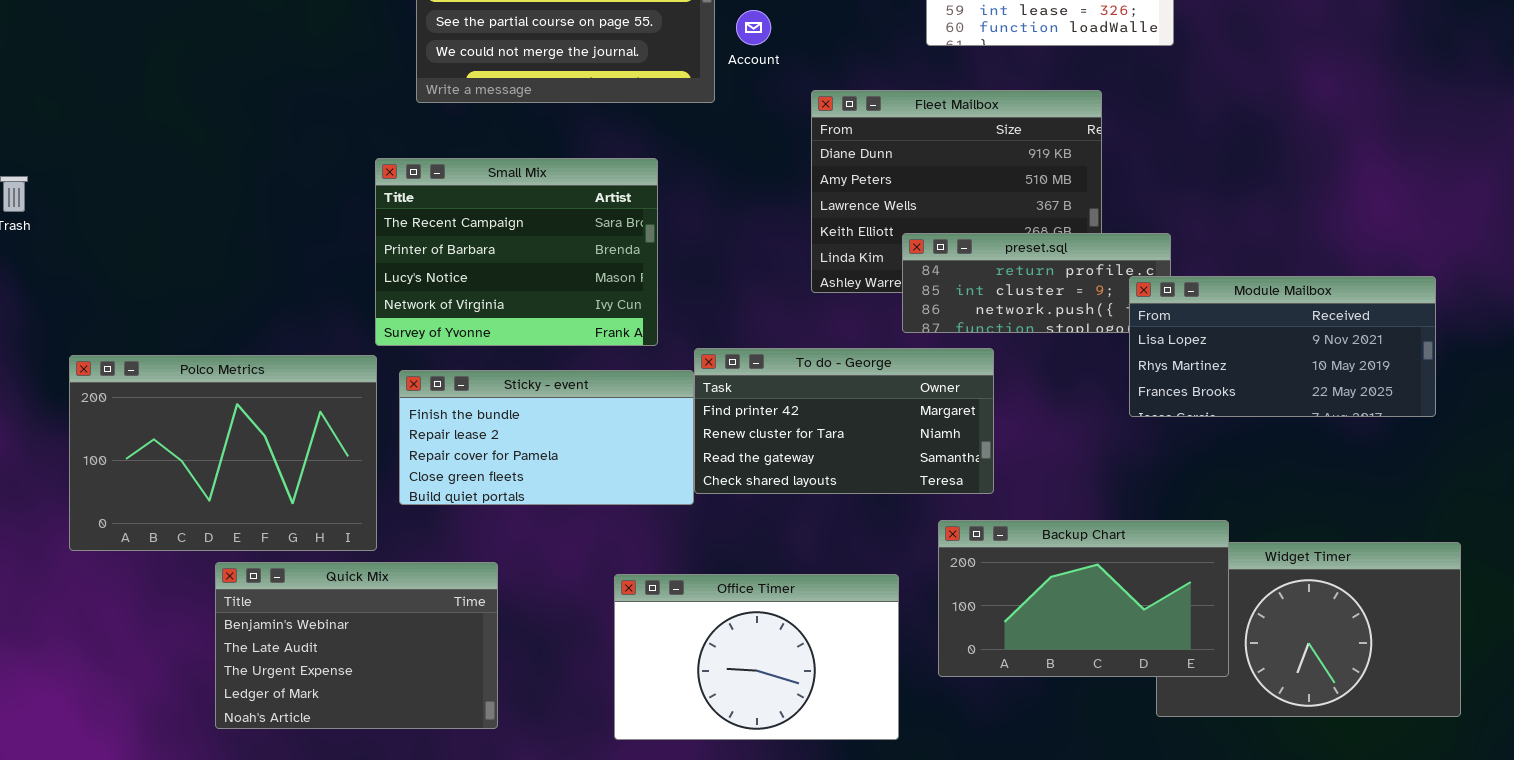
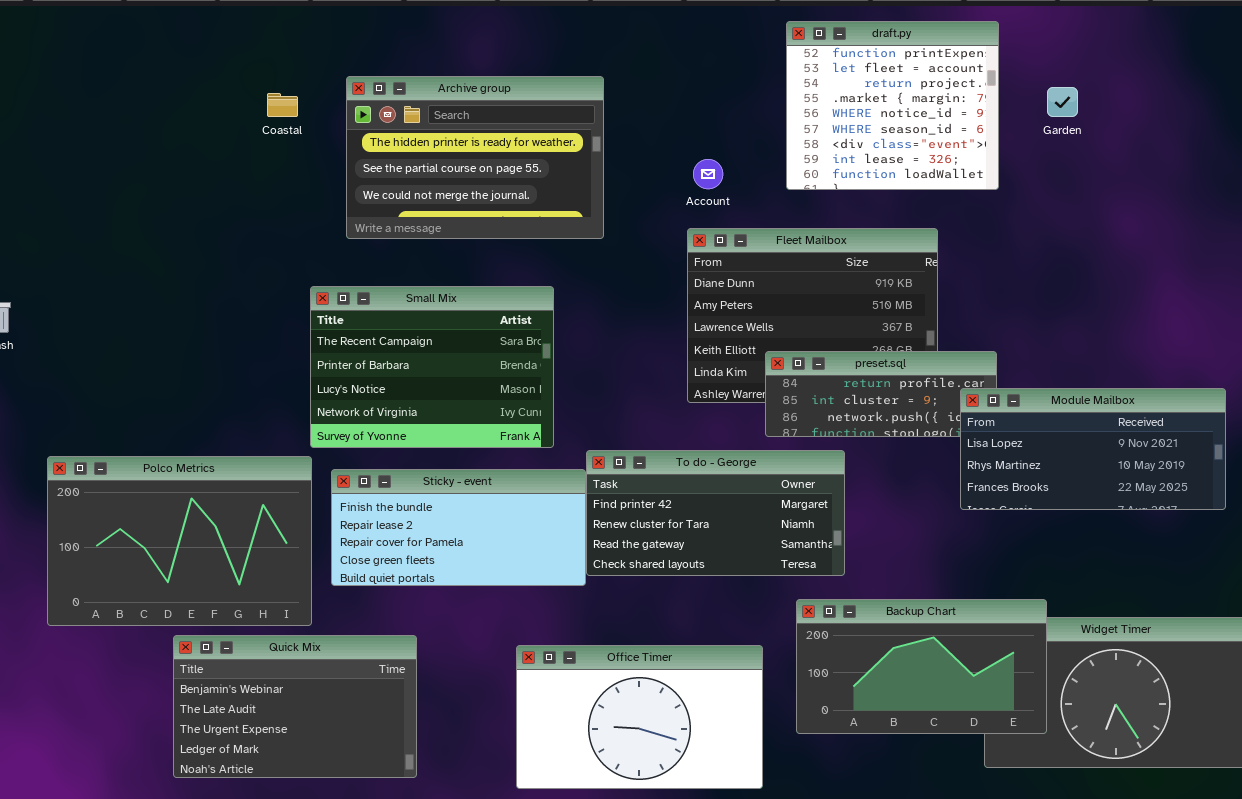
Account: [736,10,771,45] -> [693,159,723,189], moved

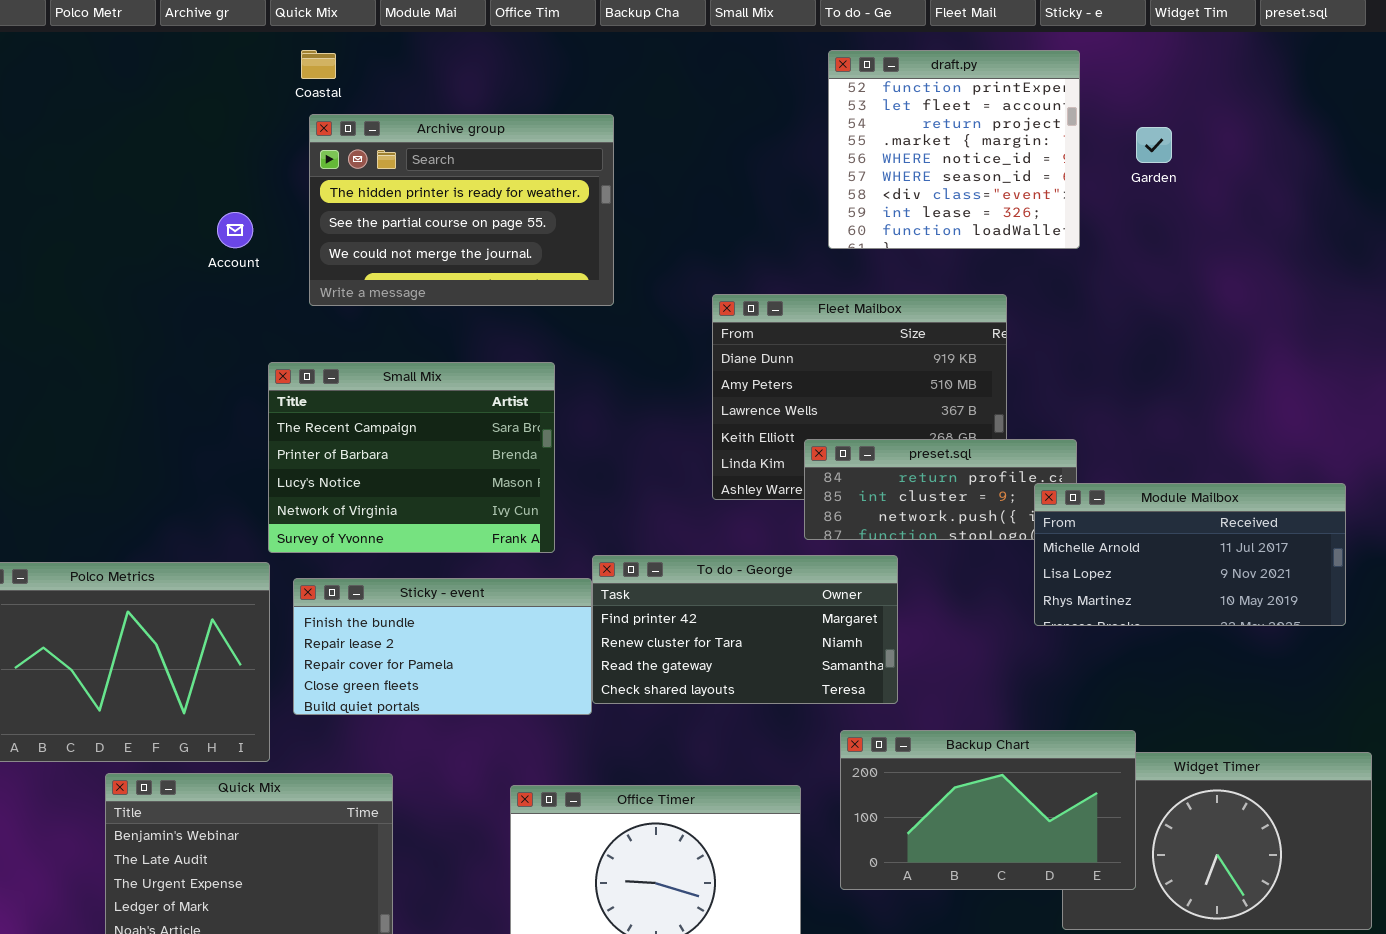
Coastal: [267,93,298,117] -> [301,50,336,79], moved
Account: [693,159,723,189] -> [217,212,253,248], moved
Module Mailbox: [960,388,1226,510] -> [1034,483,1346,626], scrolled up 1 row

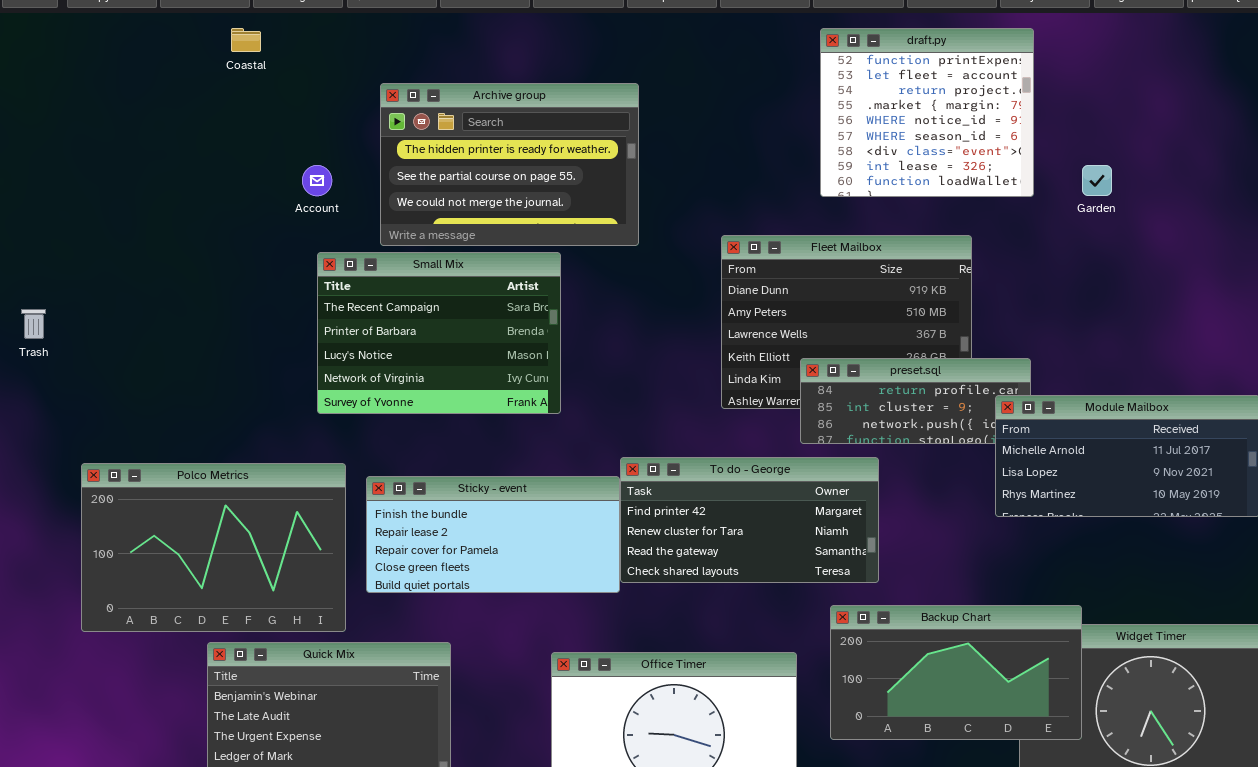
Coastal: [301,50,336,79] -> [231,28,261,52], moved
Garden: [1136,127,1172,163] -> [1082,165,1112,196], moved
Small Mix: [268,362,555,553] -> [317,252,561,414], moved

